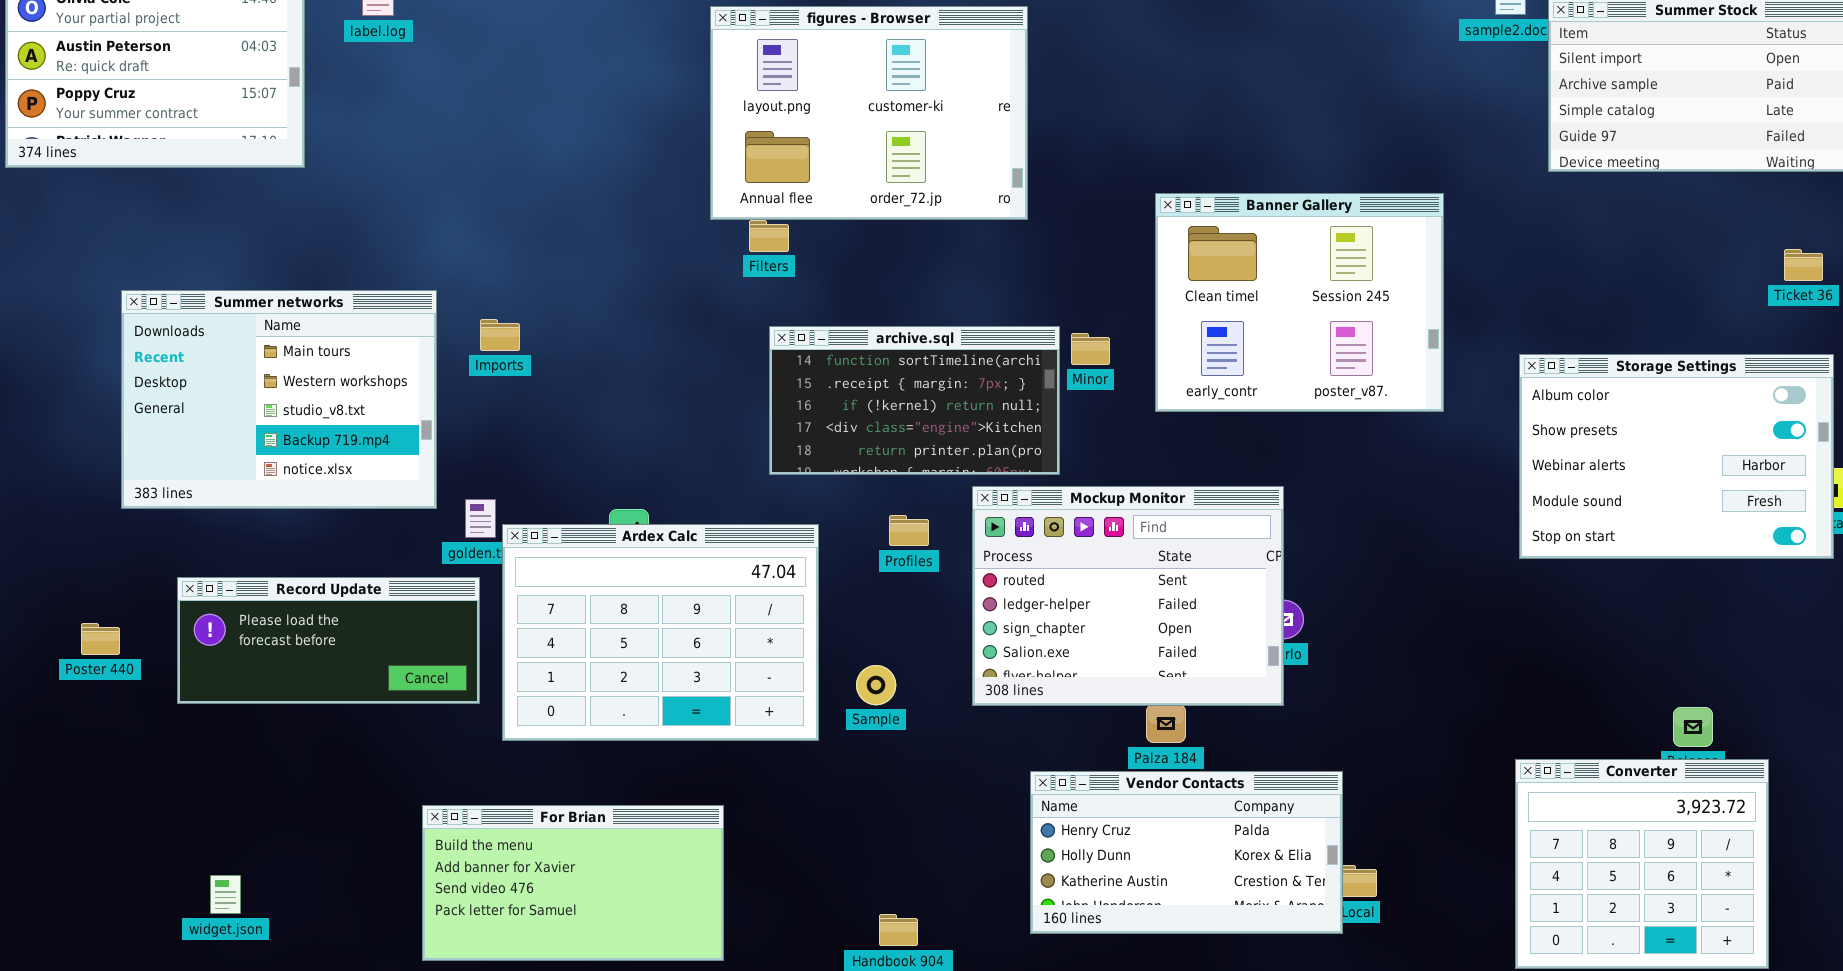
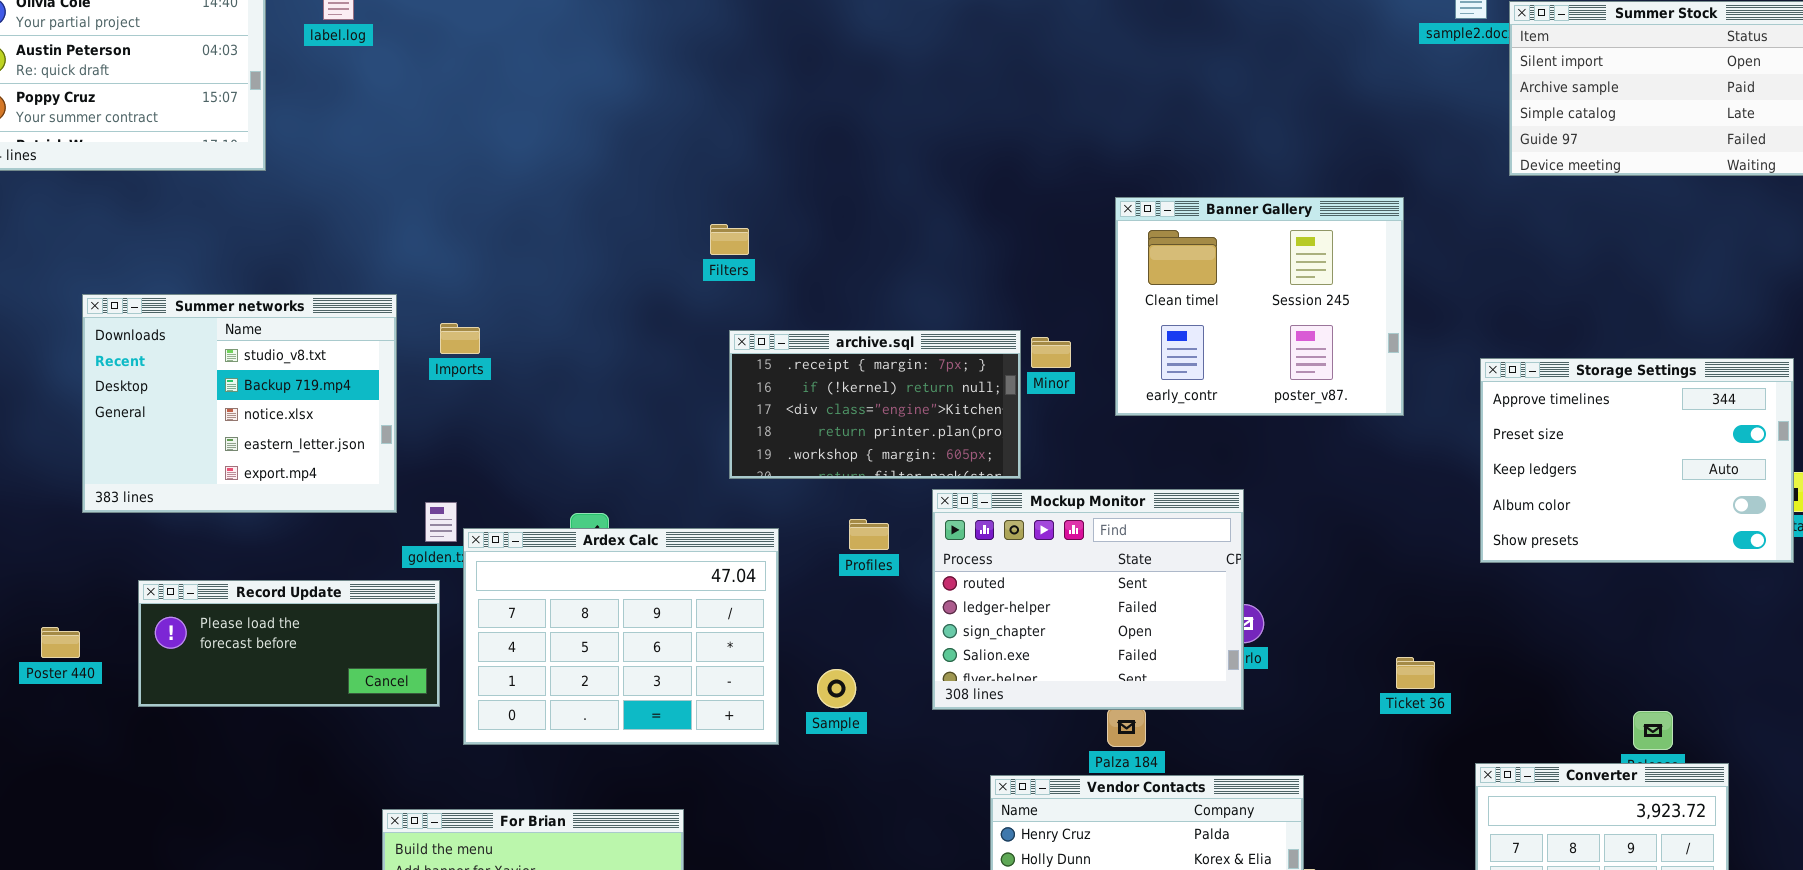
figures - Browser: [710,6,1028,220] -> none, closed
Ticket 36: [1784,249,1823,281] -> [1396,657,1435,689], moved
Summer networks: [121,290,437,509] -> [82,294,397,513], scrolled down 2 rows
archive.sql: [769,326,1060,475] -> [729,330,1021,479], scrolled down 1 row
Storage Settings: [1519,354,1834,559] -> [1480,358,1794,563], scrolled up 3 rows

